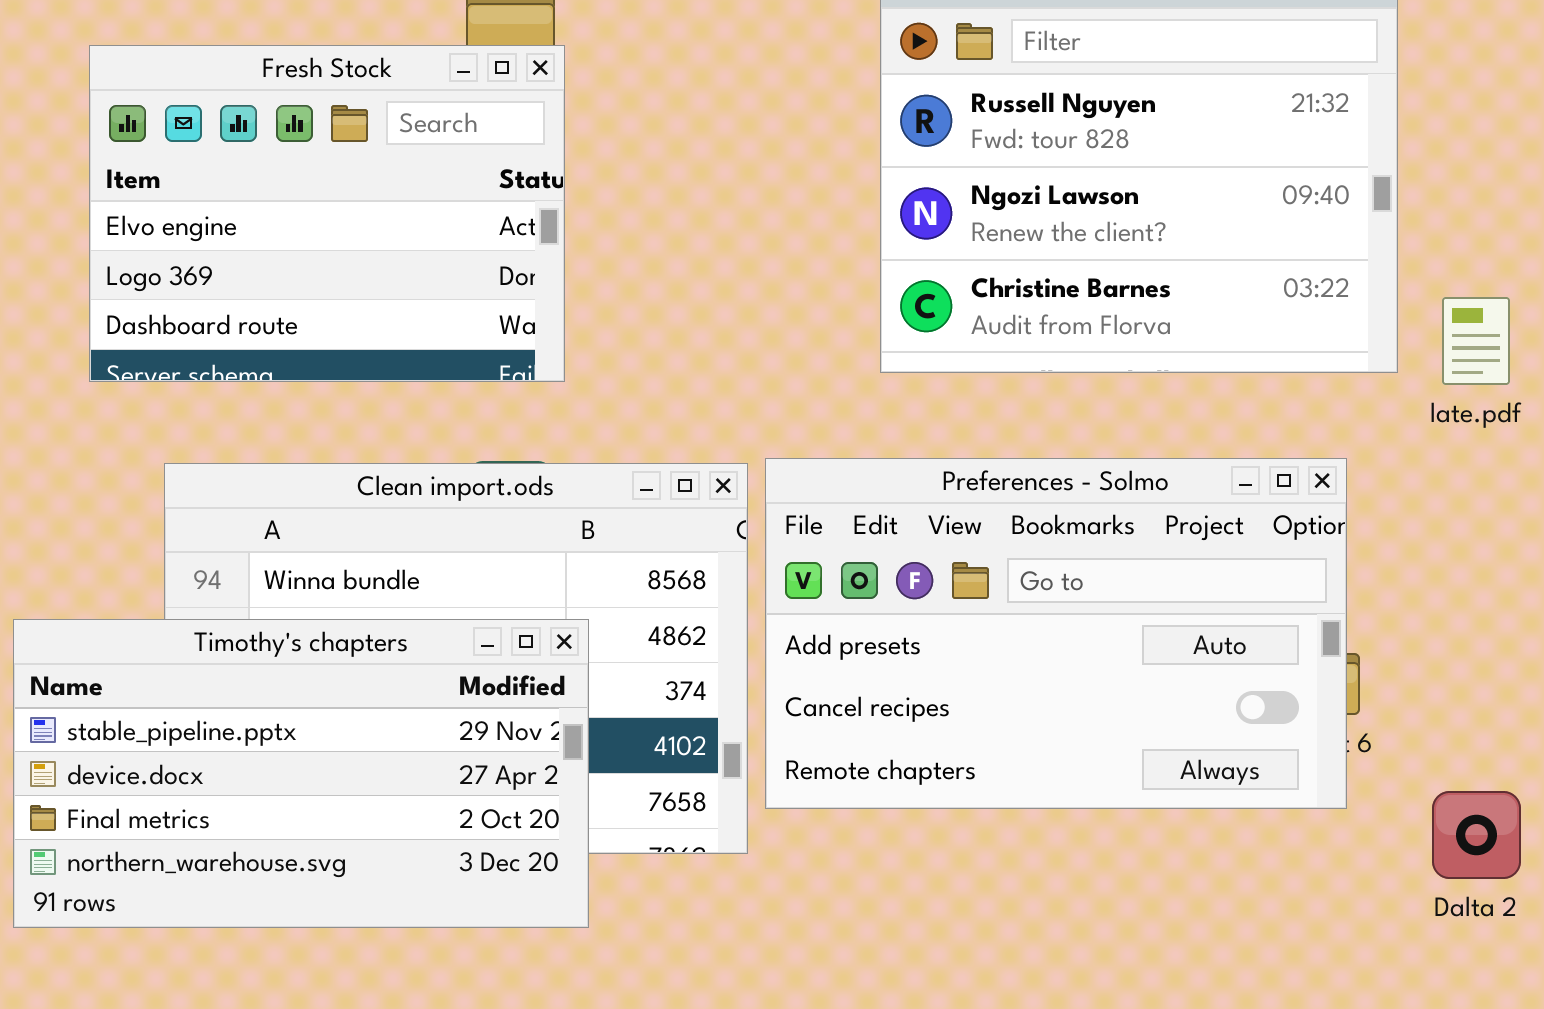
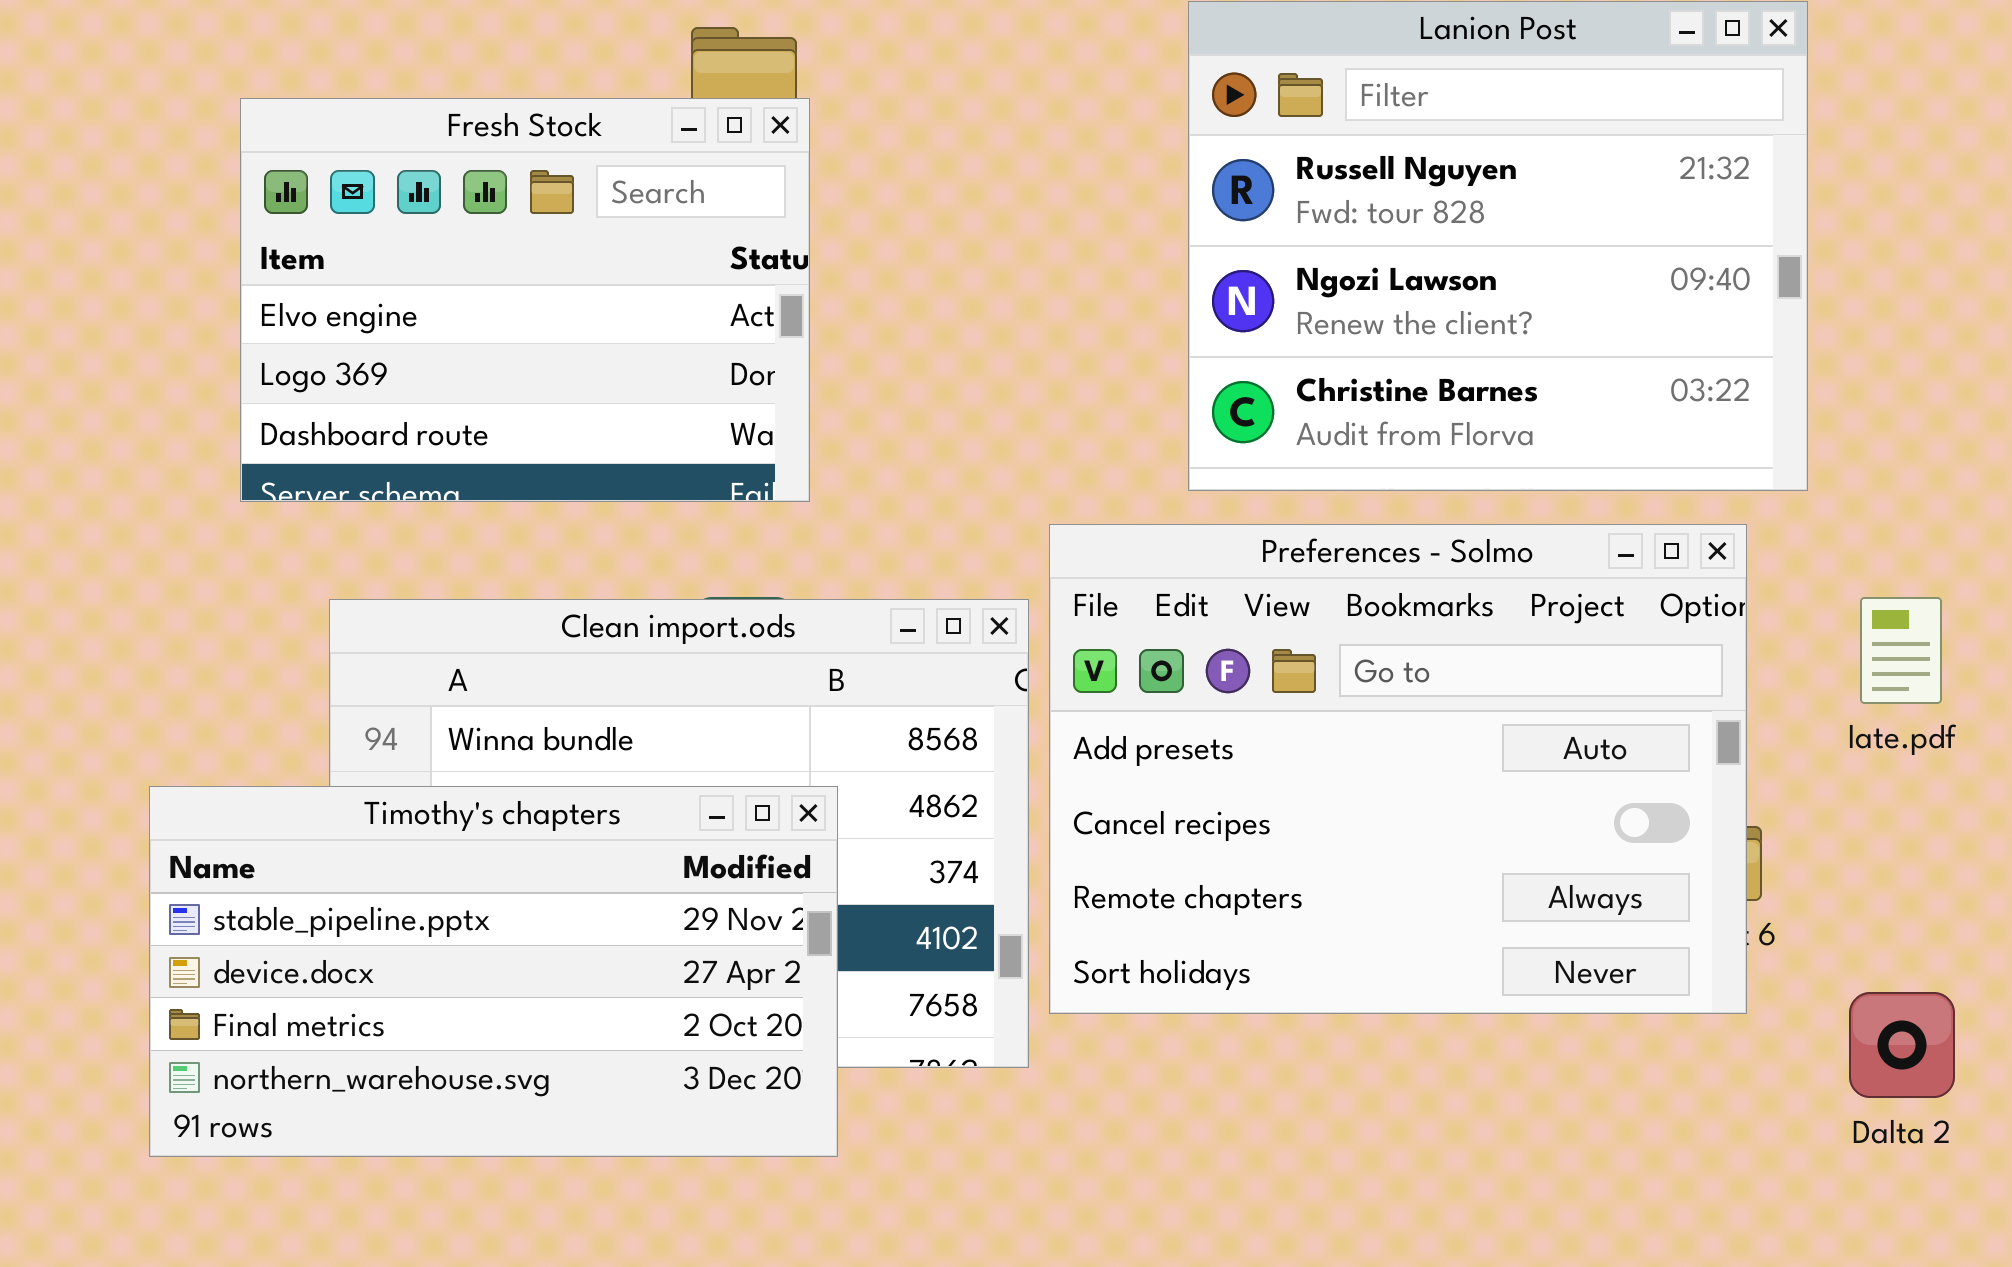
late.pdf: [1442,297,1510,385] -> [1860,597,1942,704], moved
Preferences - Solmo: [765,458,1347,809] -> [1049,524,1747,1014], resized

